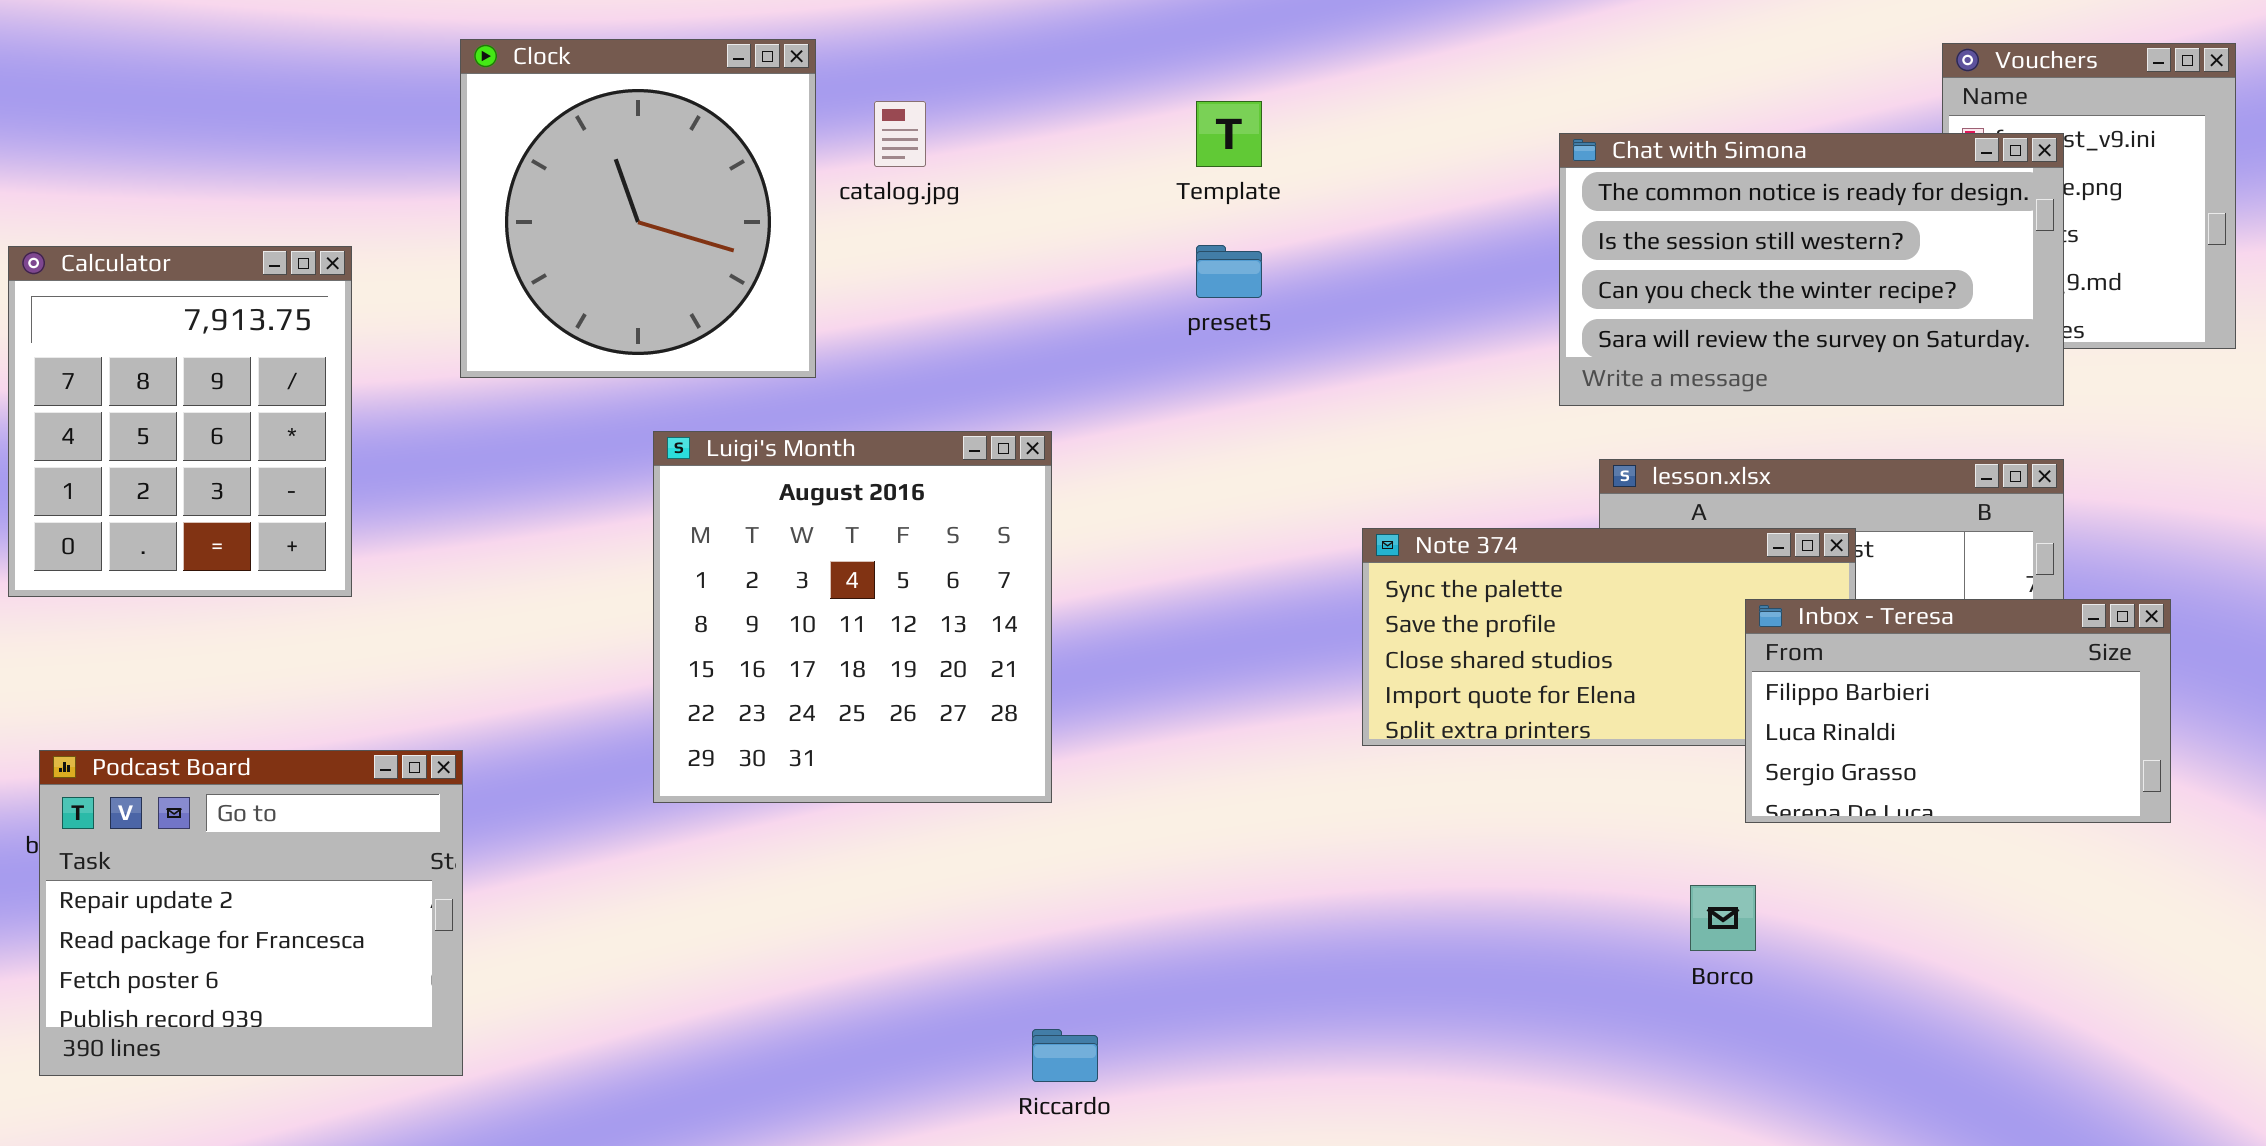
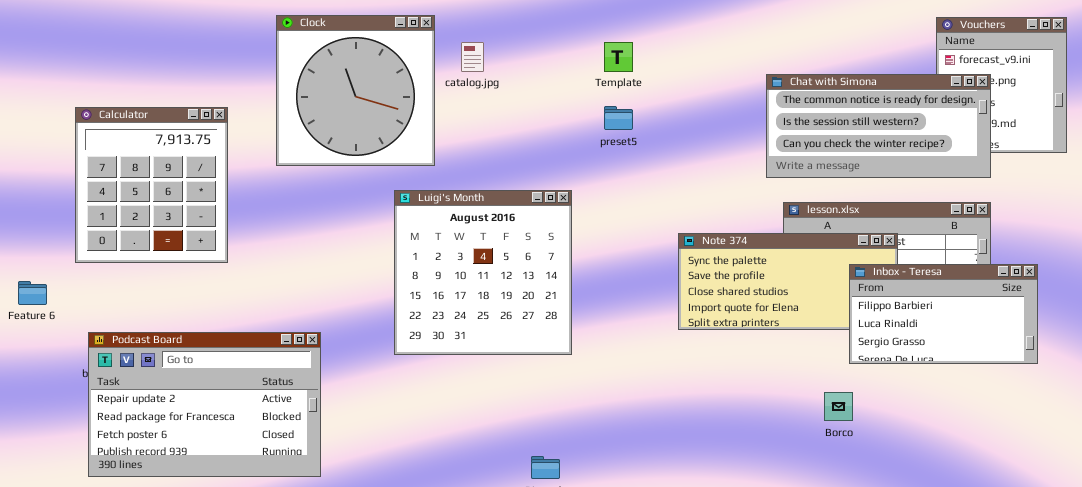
Chat with Simona: [1559,133,2064,406] -> [766,74,991,178], resized
Luigi's Month: [653,431,1052,803] -> [394,190,572,355], moved
Podcast Board: [39,750,463,1076] -> [88,332,321,477], resized

